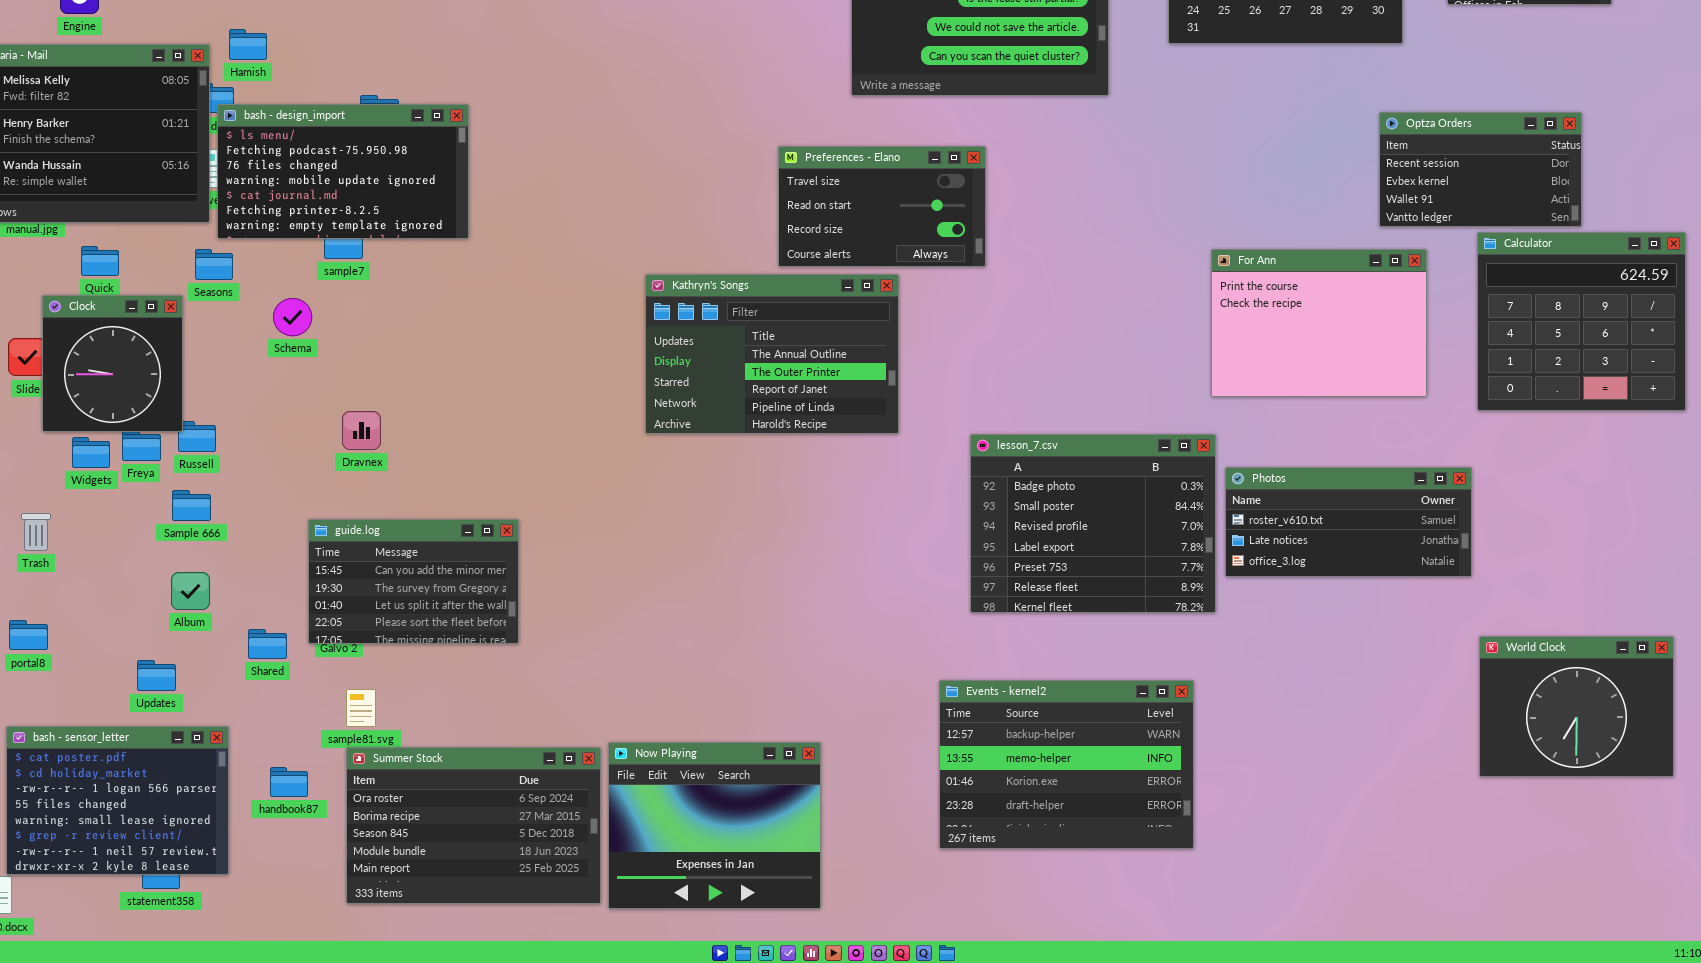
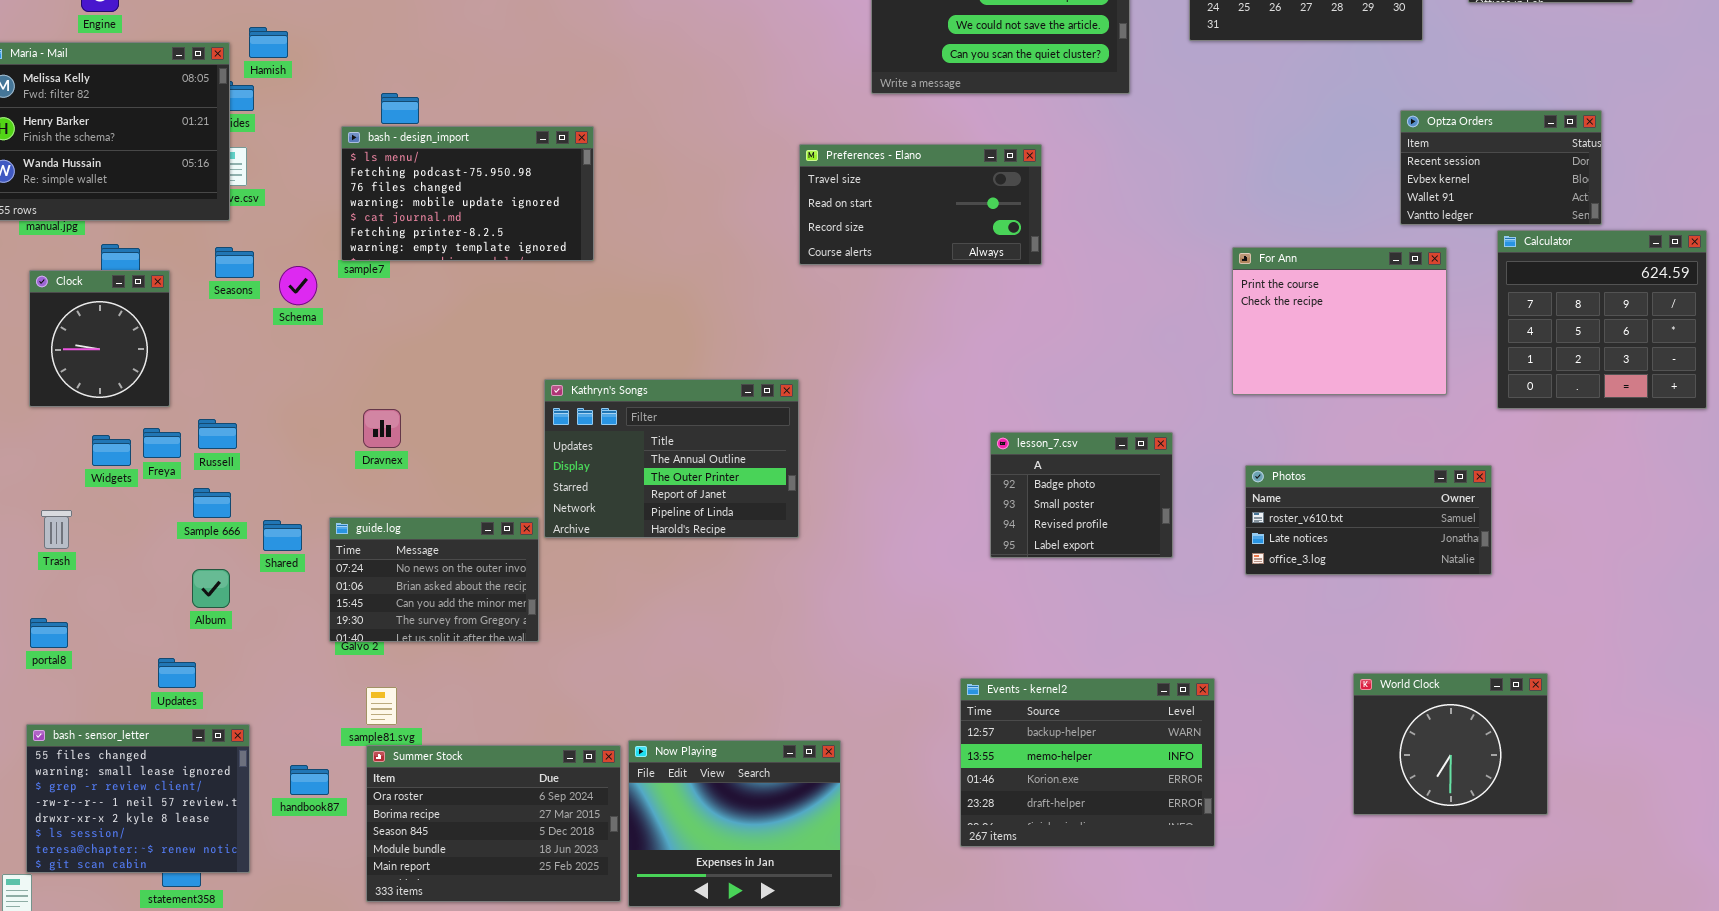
bash - design_import: [217,104,469,239] -> [341,126,594,261], moved
Preferences - Elano: [778,146,986,267] -> [799,144,1042,265], resized
Kathryn's Songs: [645,274,899,434] -> [544,379,799,538], moved
Clock: [42,295,183,432] -> [29,270,170,407], moved
Schema: [273,298,312,336] -> [279,266,317,305], moved
lesson_7.csv: [970,434,1216,613] -> [990,432,1173,558], resized
guide.log: [308,519,519,644] -> [329,517,539,642], scrolled up 2 rows
Shared: [248,629,287,659] -> [263,520,302,551], moved
World Clock: [1479,636,1674,777] -> [1353,673,1548,815], moved
bash - sensor_letter: [6,726,229,875] -> [26,724,250,873], scrolled down 3 rows

